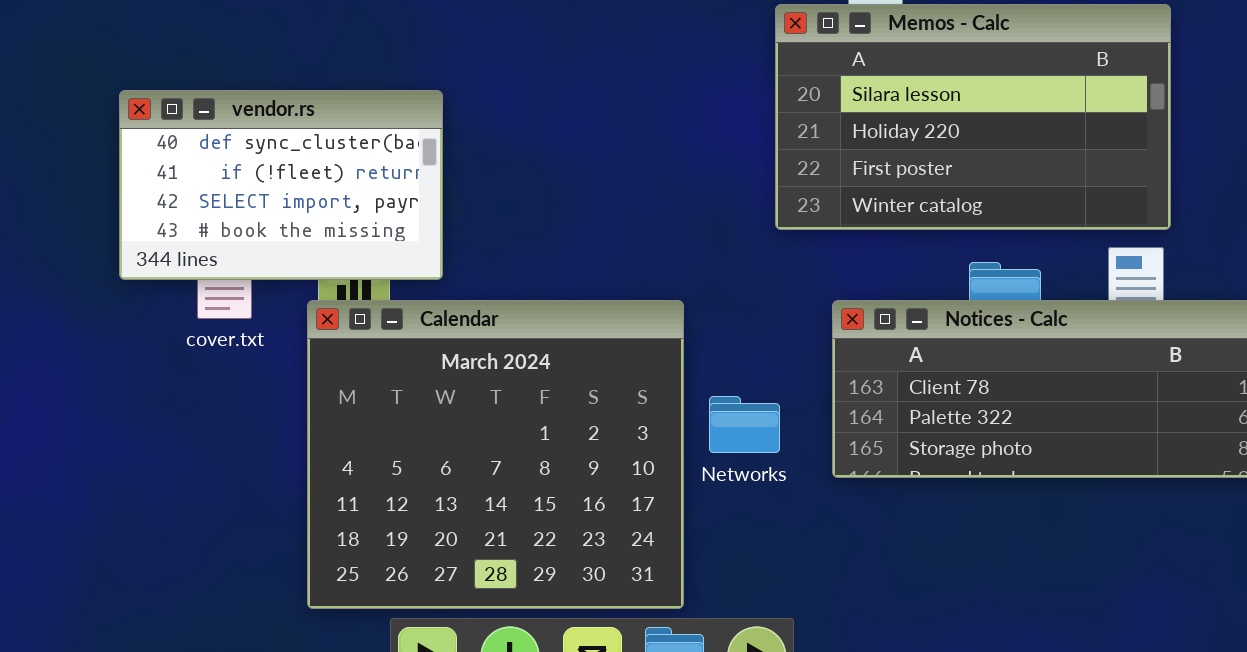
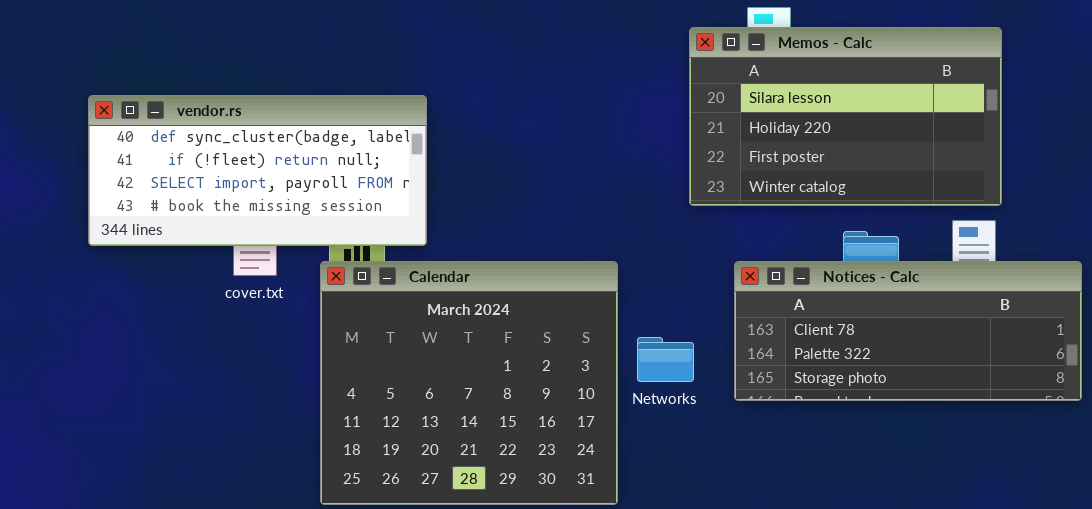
vendor.rs: [119,90,443,280] -> [88,95,427,246], resized

